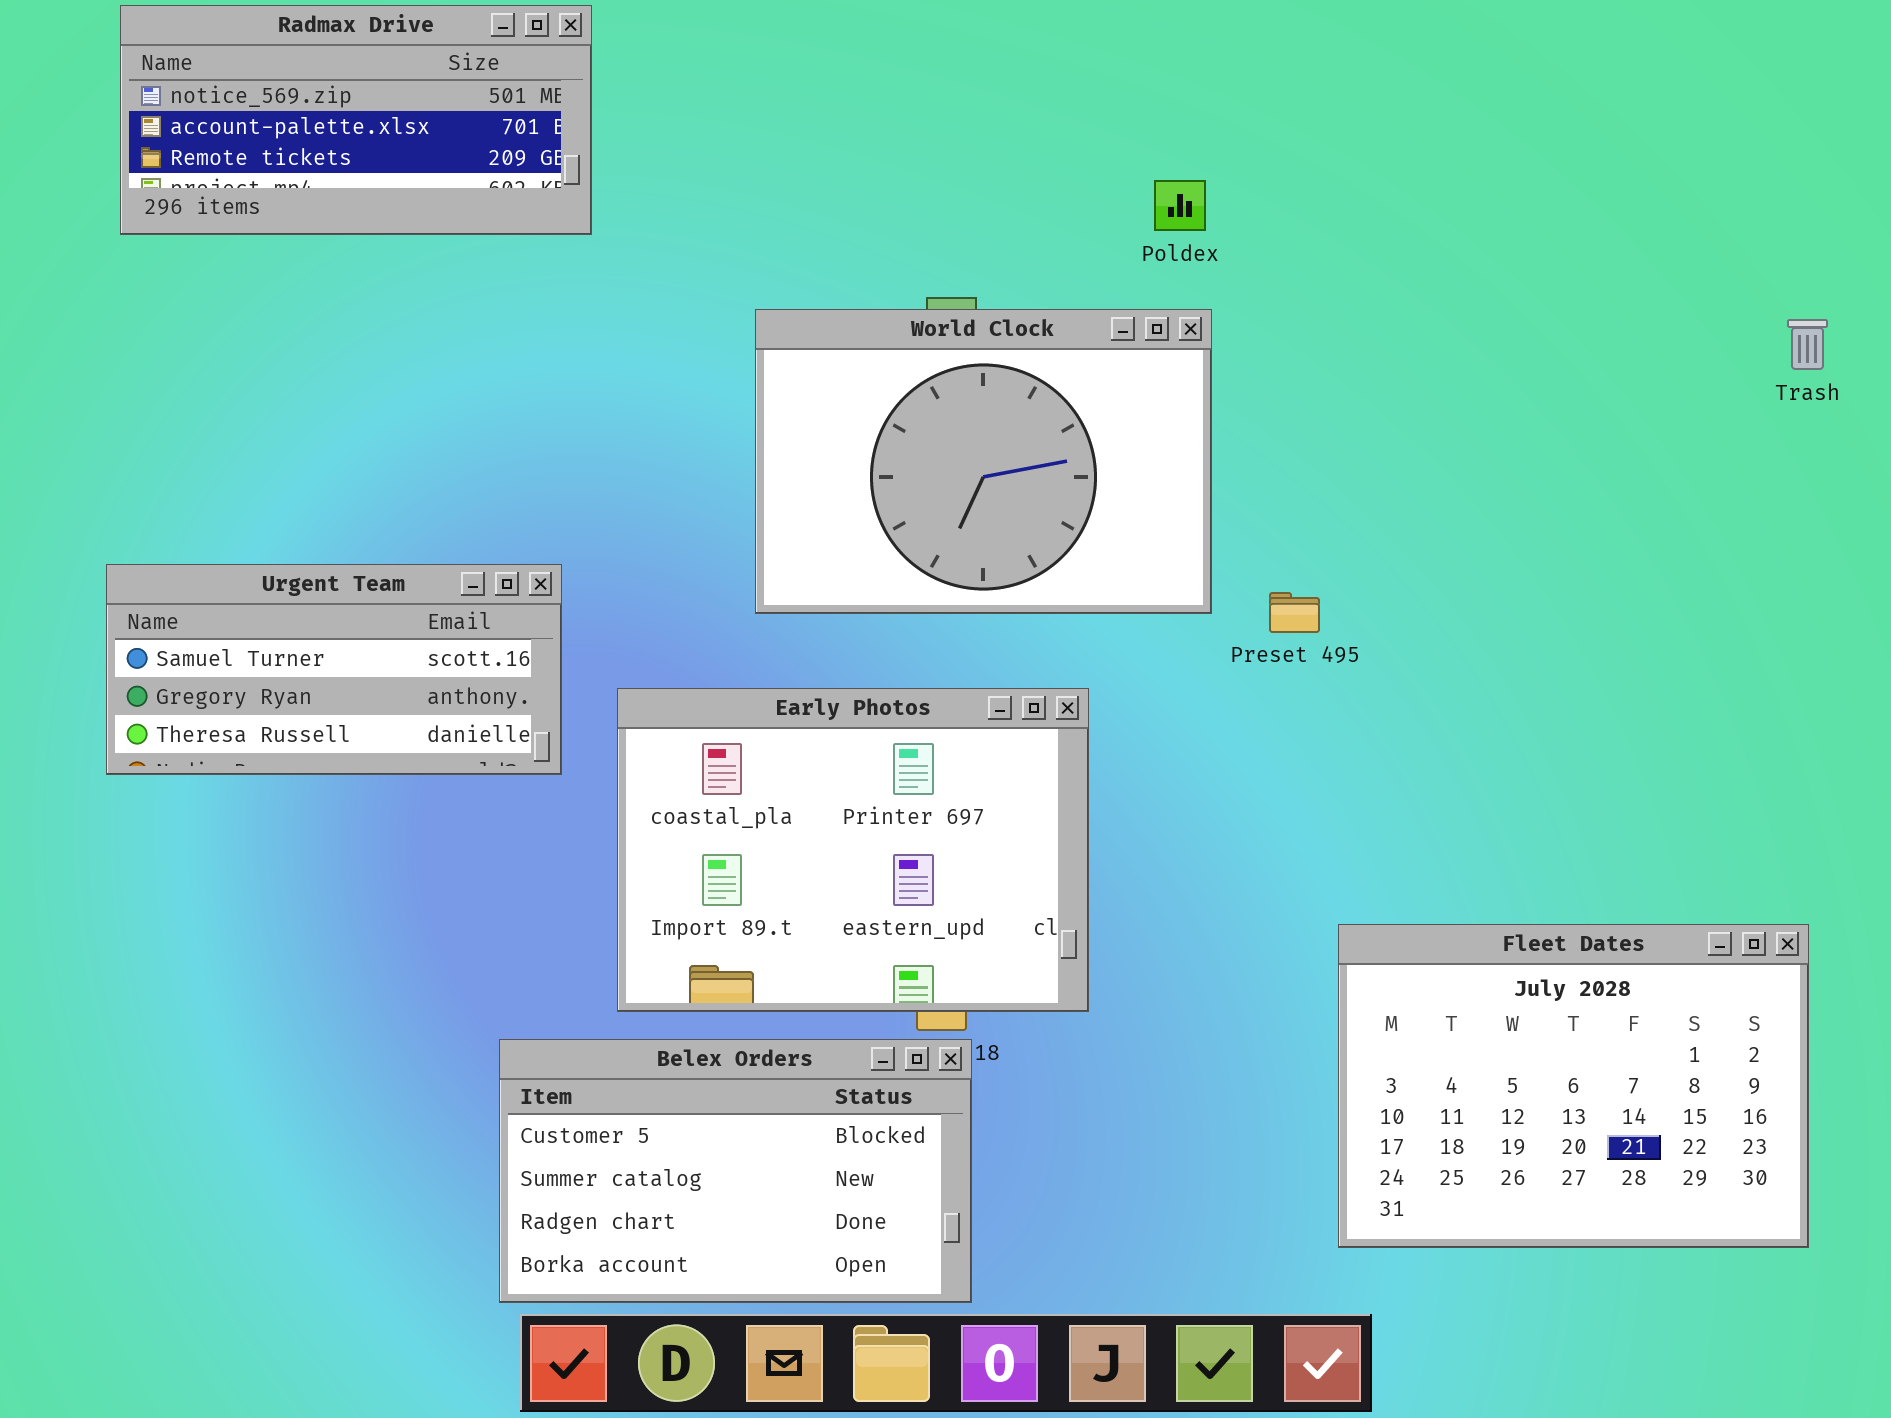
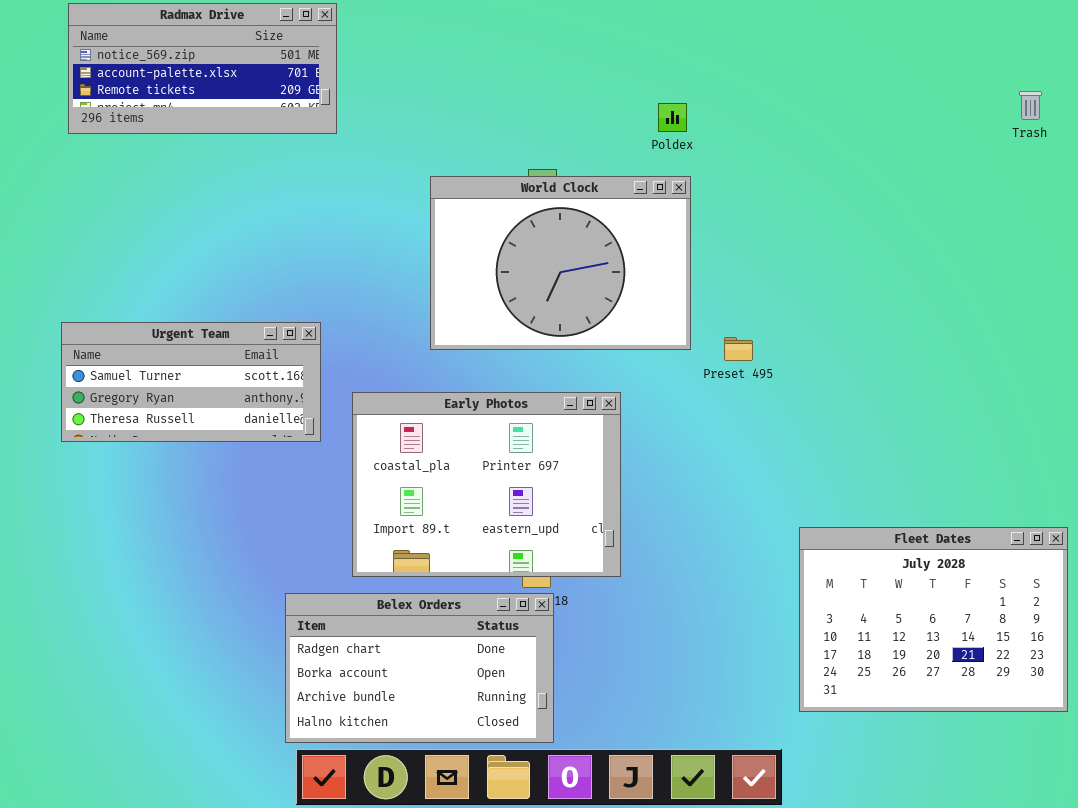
Trash: [1787,319,1828,370] -> [1019,91,1042,120], moved
Fleet Dates: [1338,924,1809,1248] -> [799,527,1068,712], moved
Belex Orders: [499,1039,972,1303] -> [285,593,554,743], scrolled down 2 rows

